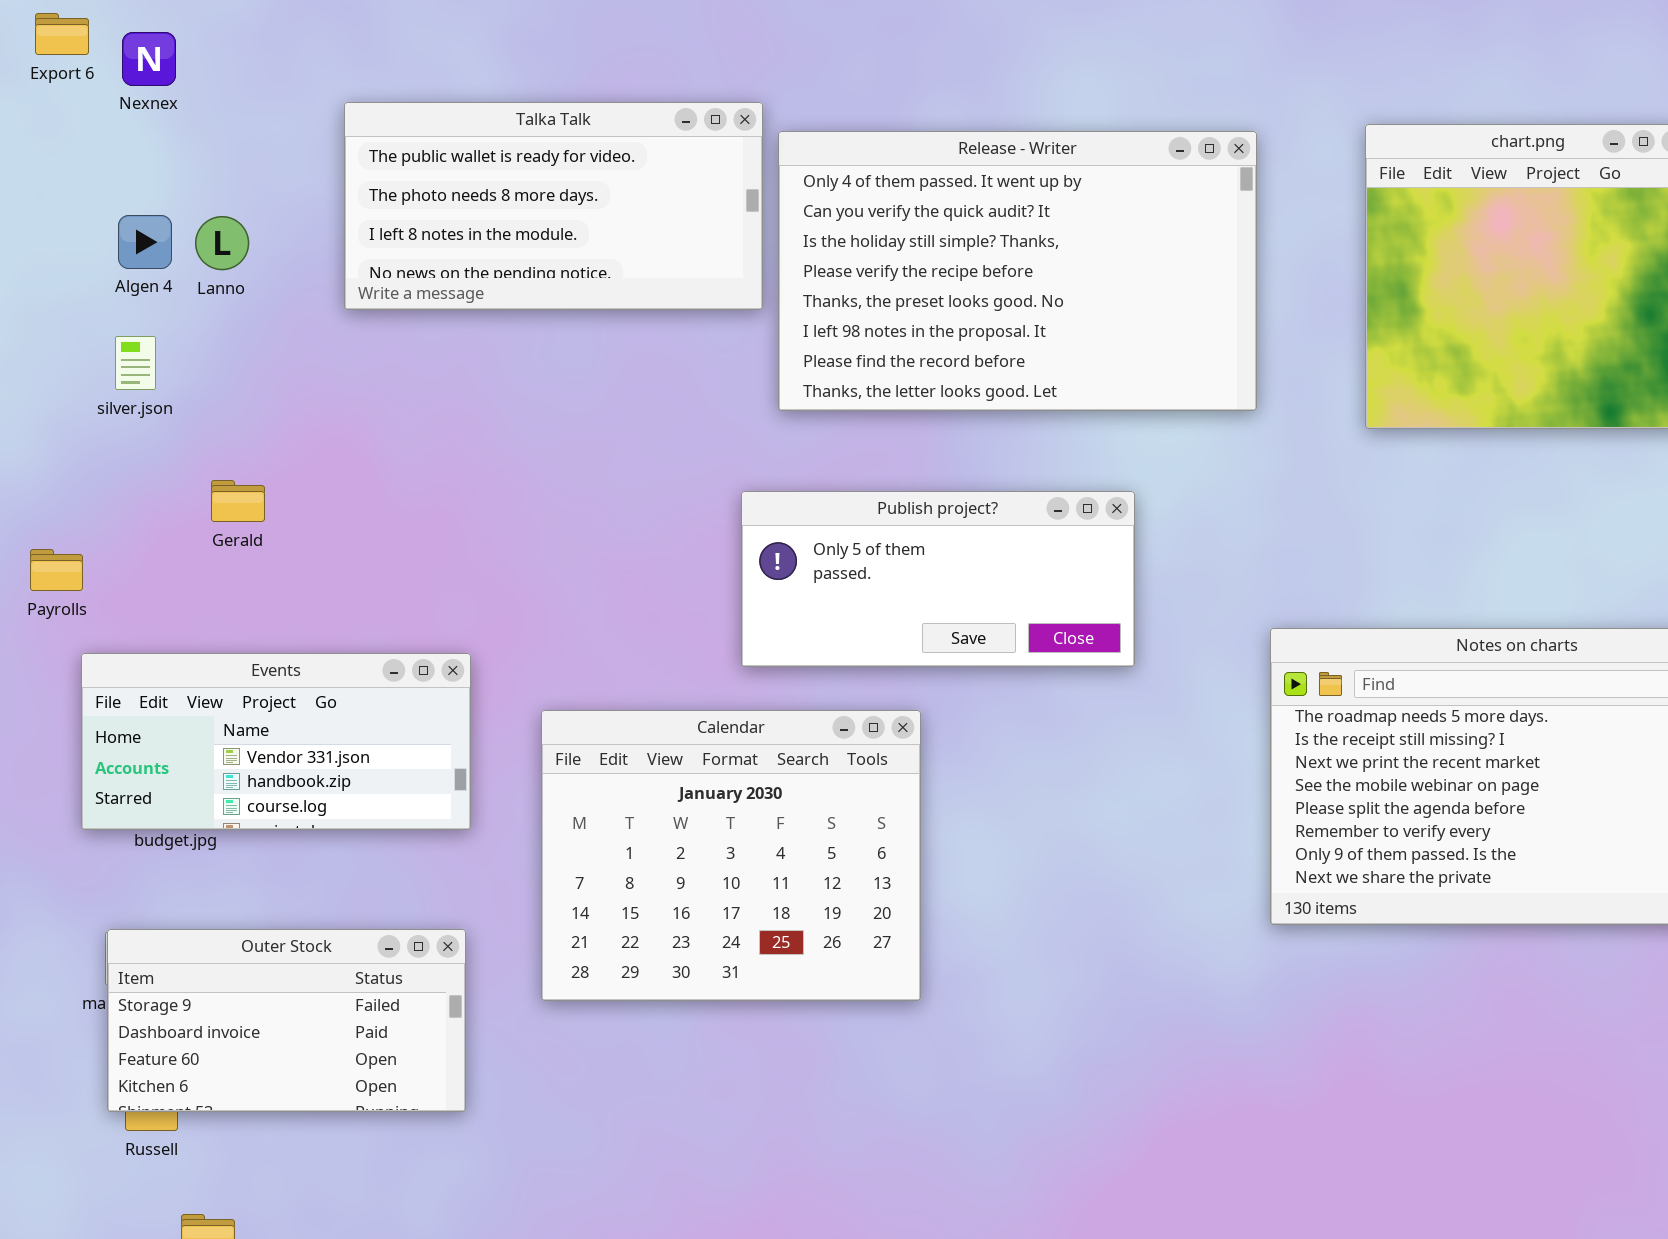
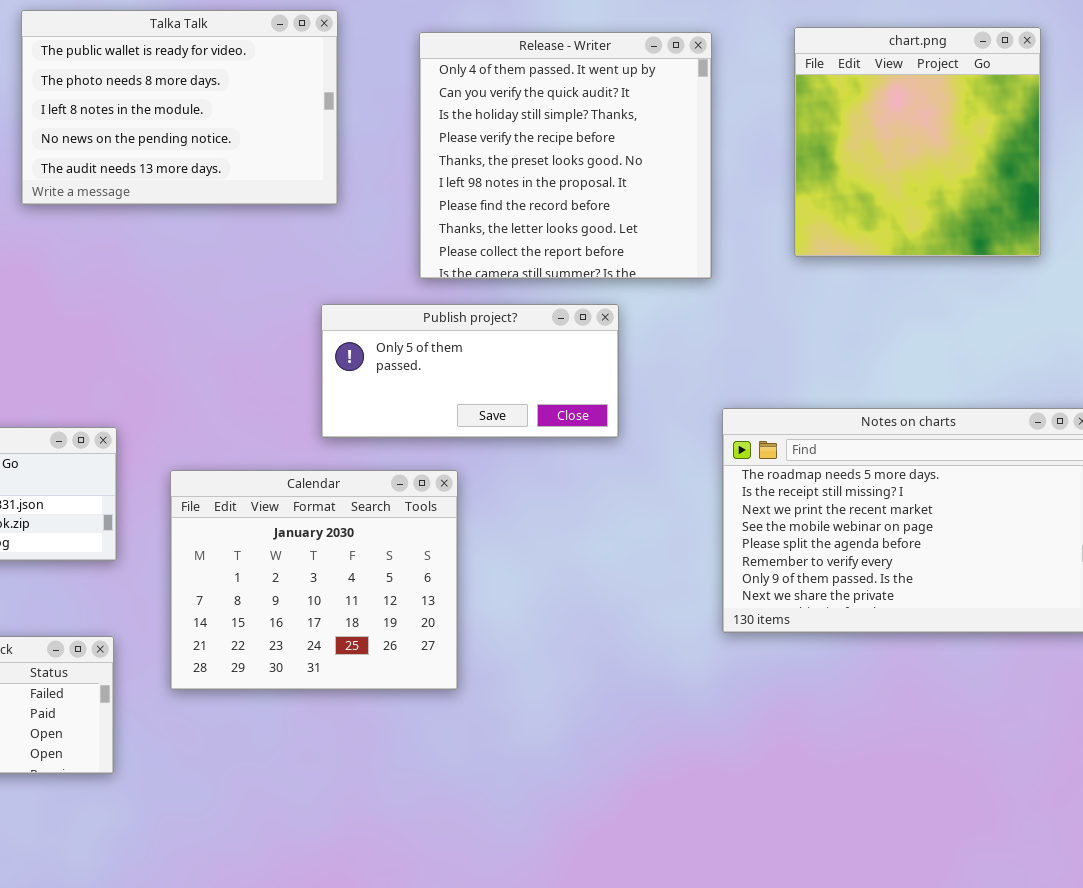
Talka Talk: [344,102,763,310] -> [21,10,338,205], resized
Release - Writer: [778,131,1257,411] -> [419,32,712,279], resized

